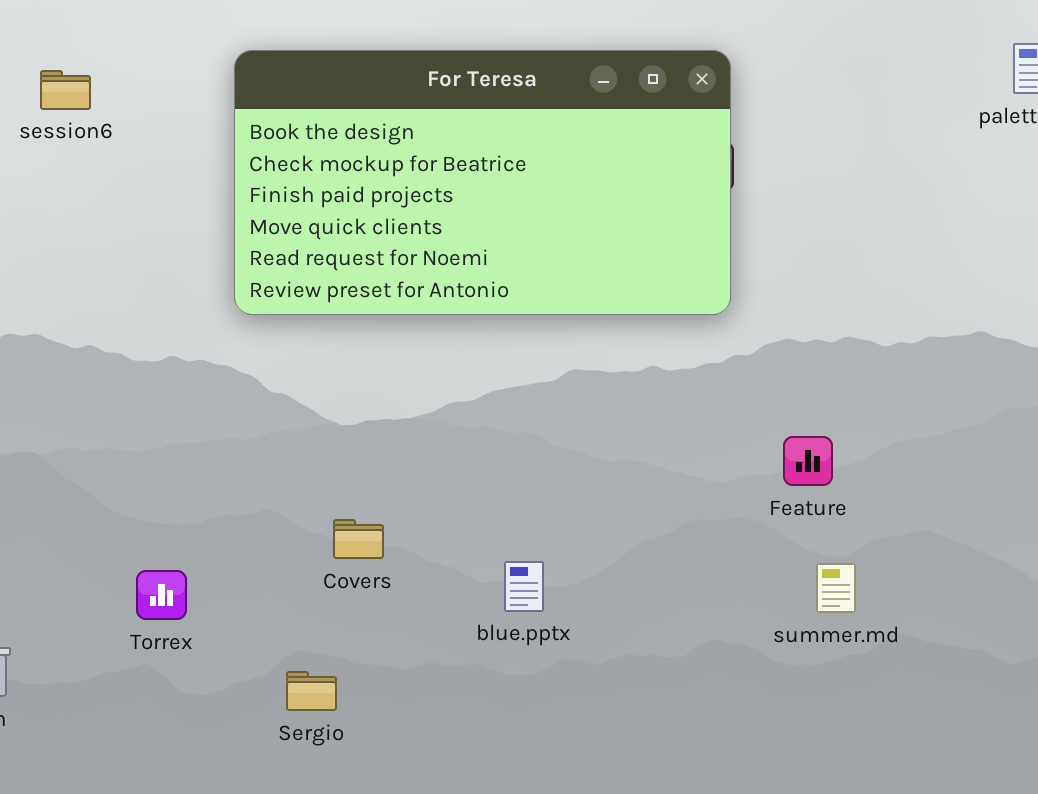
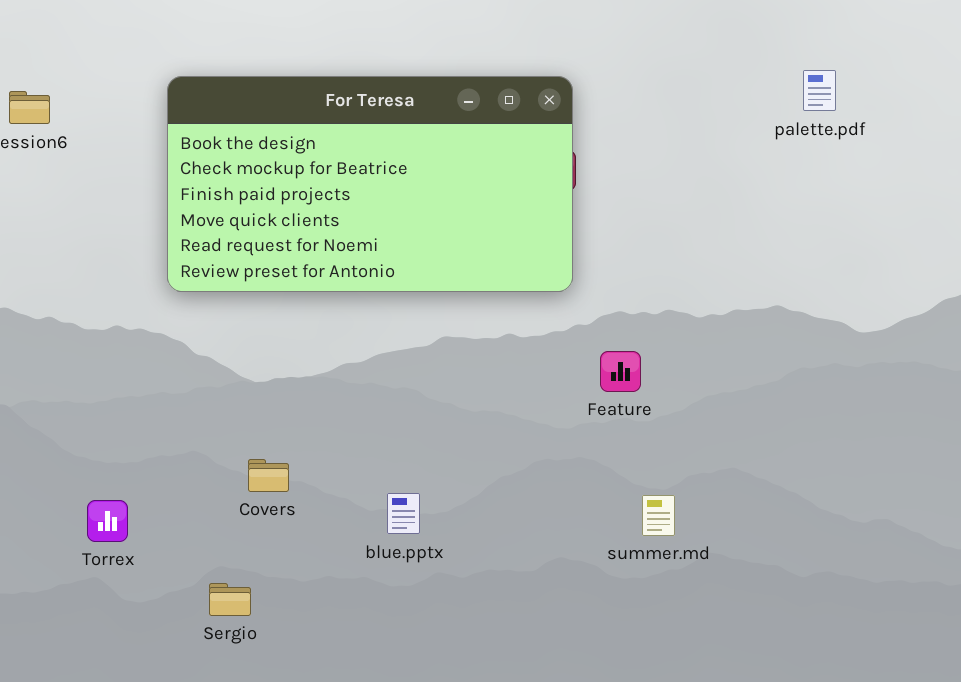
Feature: [783,436,833,486] -> [600,351,641,392], moved

